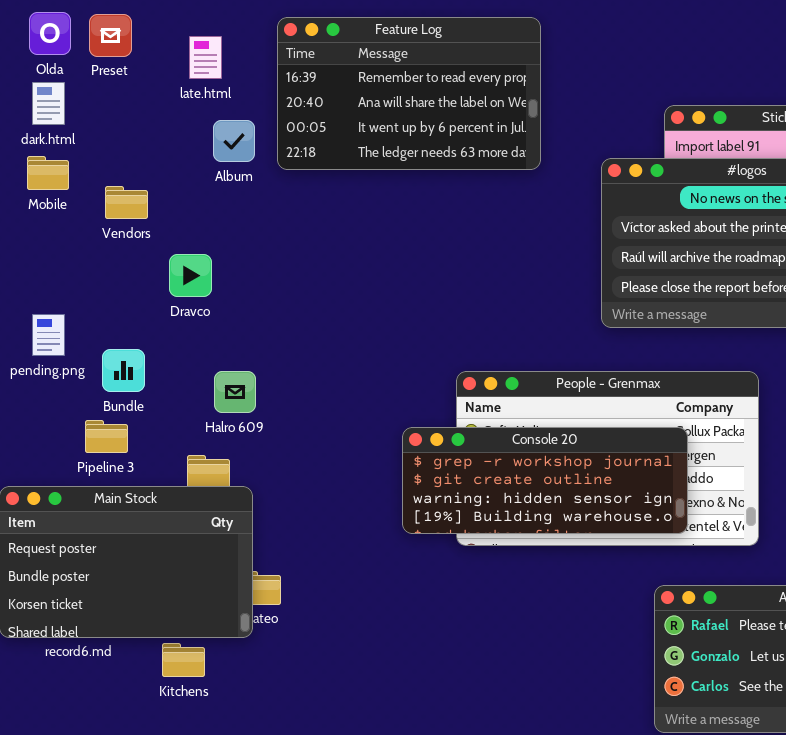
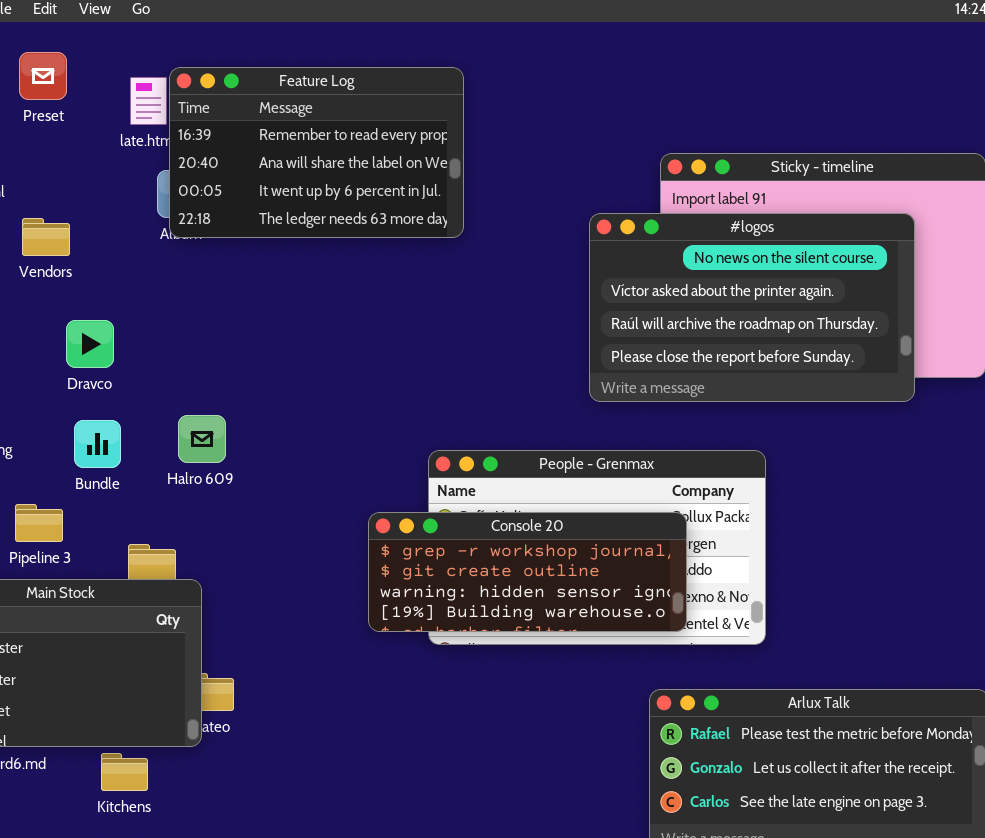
Feature Log: [277,17,541,170] -> [169,67,464,238], moved
Vendors: [105,186,148,219] -> [22,218,70,256], moved
Dravco: [169,254,212,297] -> [66,320,114,368], moved
Bundle: [102,349,145,392] -> [74,420,121,468], moved
Halro 609: [214,371,256,413] -> [178,415,226,463], moved

